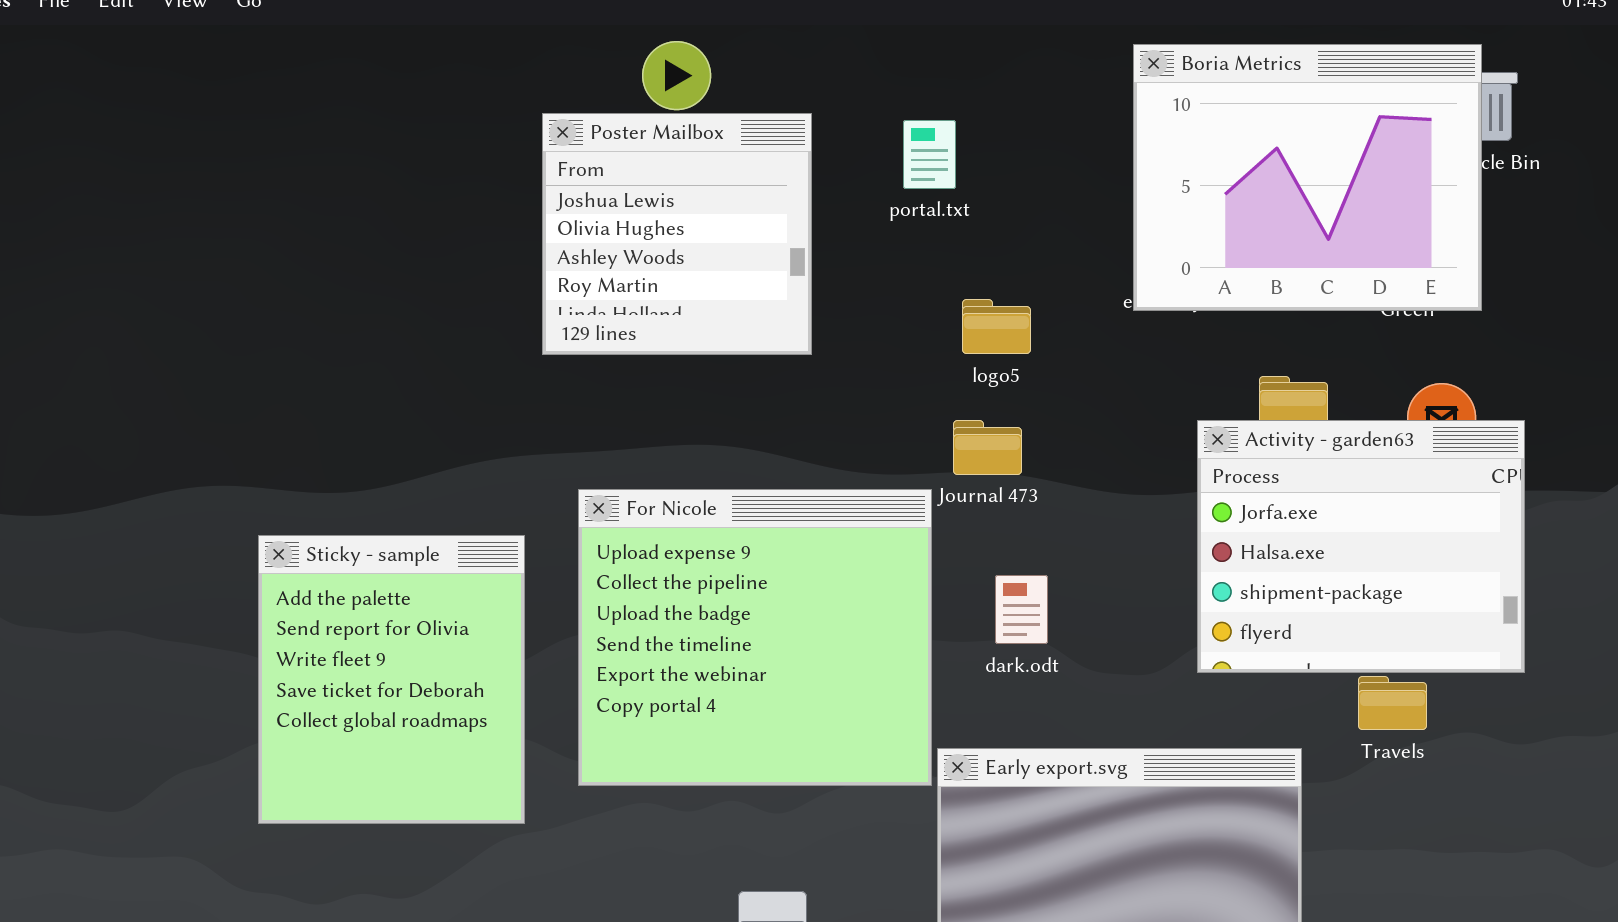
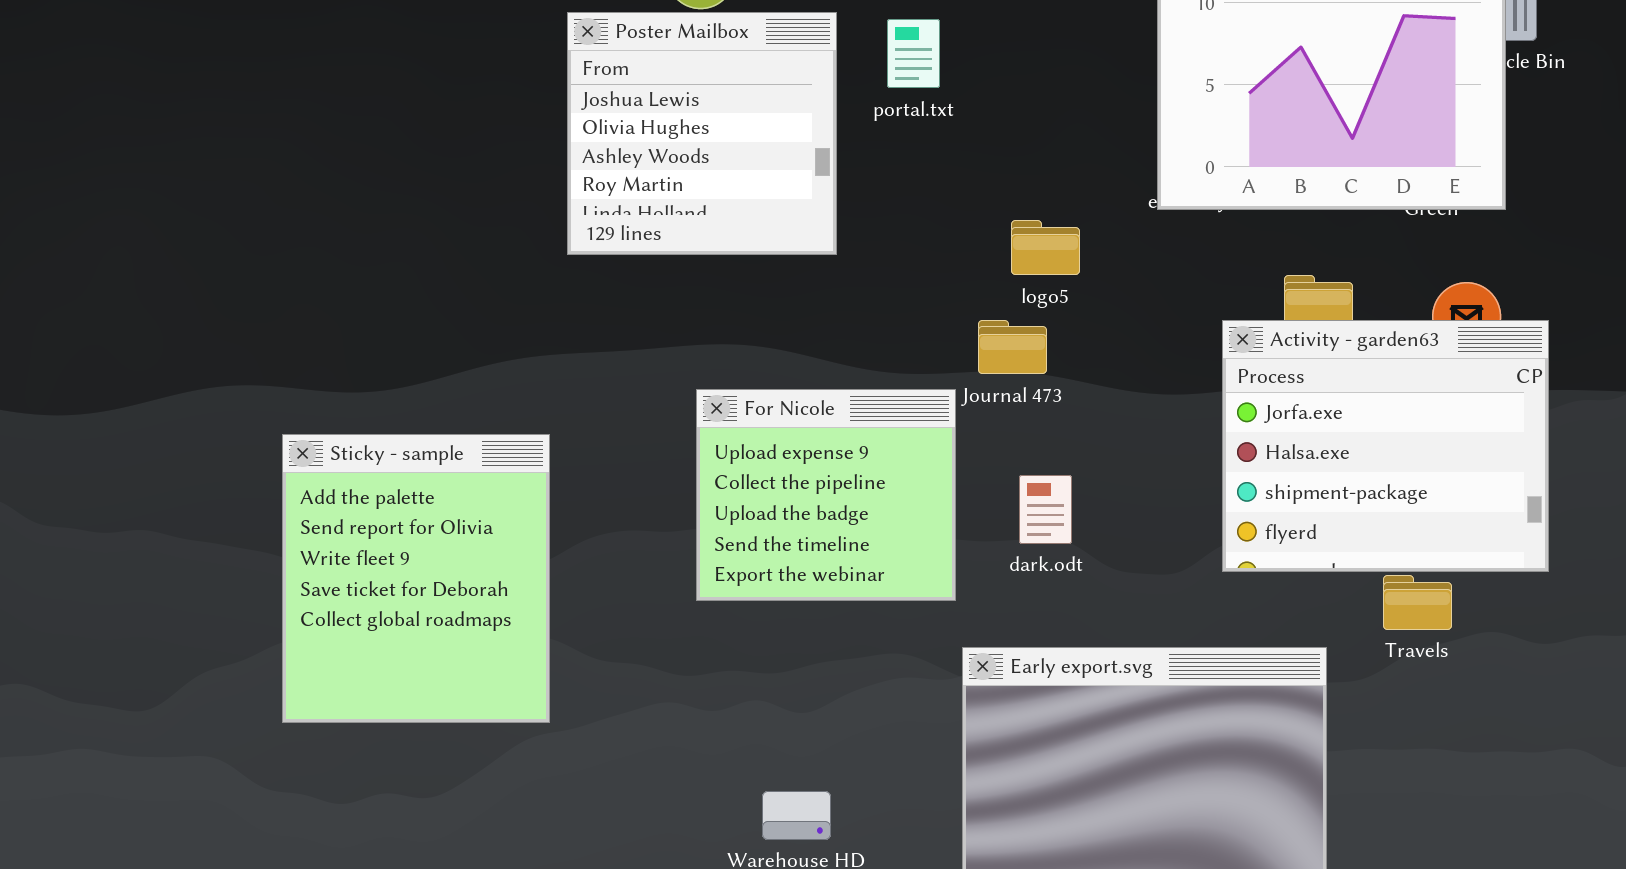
portal.txt: [903,120,956,189] -> [887,19,940,88], moved
logo5: [962,299,1031,354] -> [1011,220,1080,275], moved
For Nicole: [578,489,932,786] -> [696,389,956,601], resized

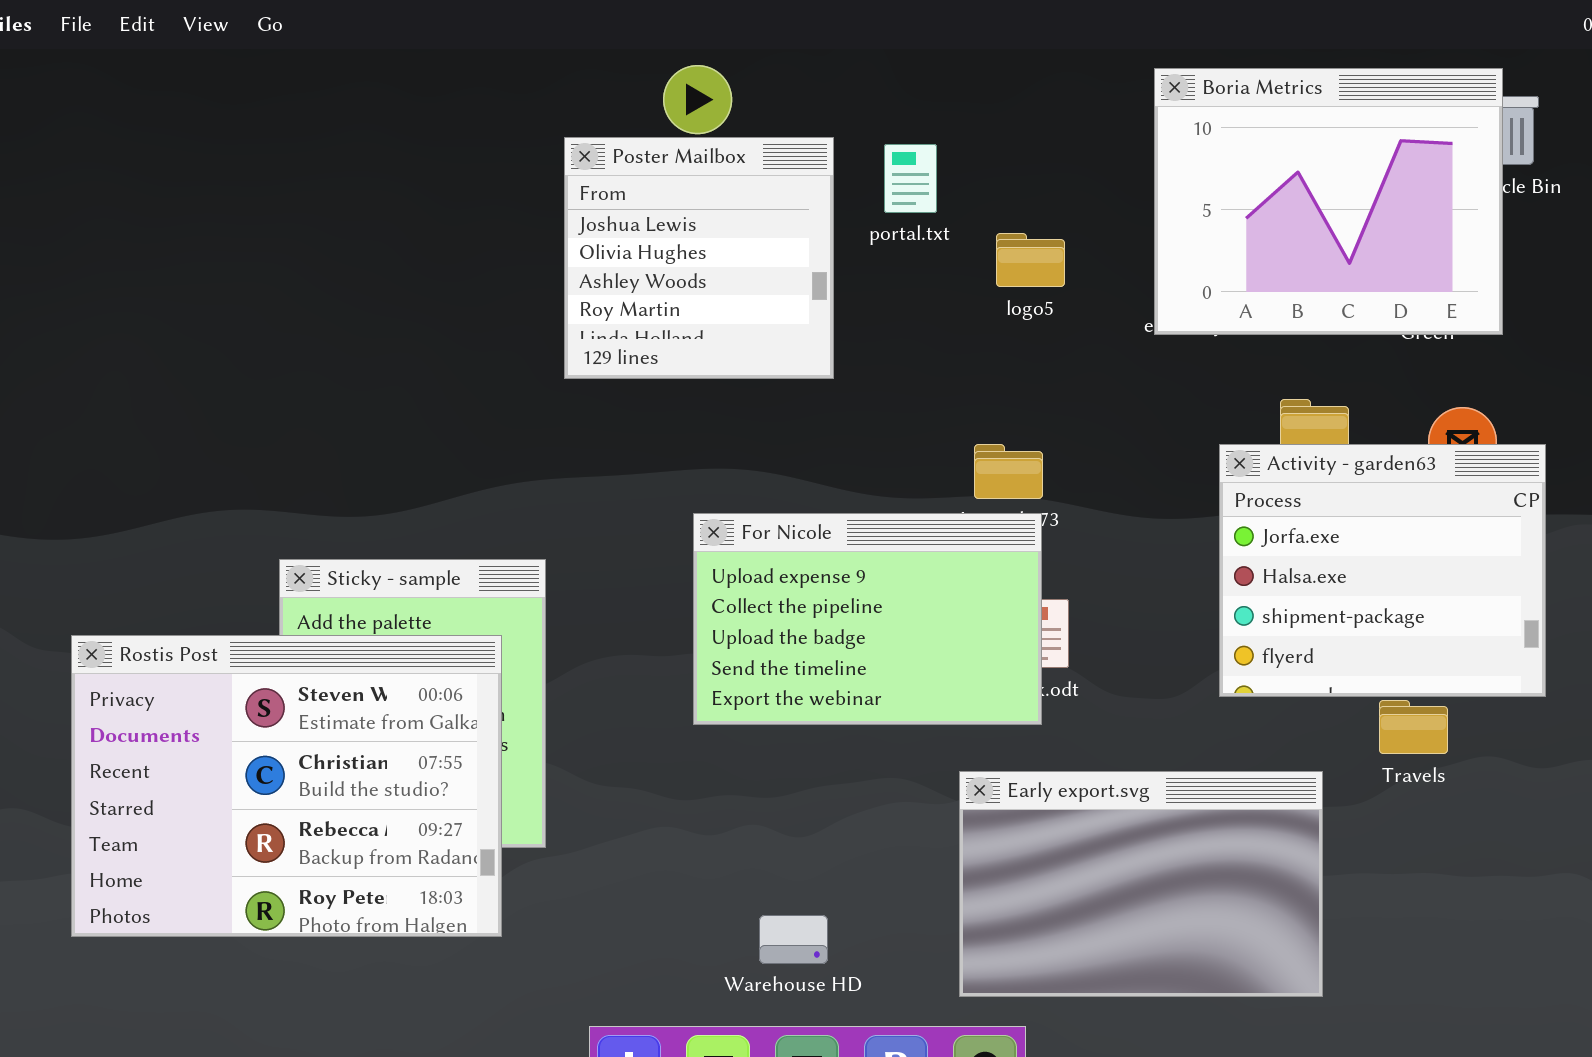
logo5: [1011,220,1080,275] -> [996,233,1065,287], moved
For Nicole: [696,389,956,601] -> [693,513,1042,725], resized
Rostis Post: none -> [71,635,502,937], opened

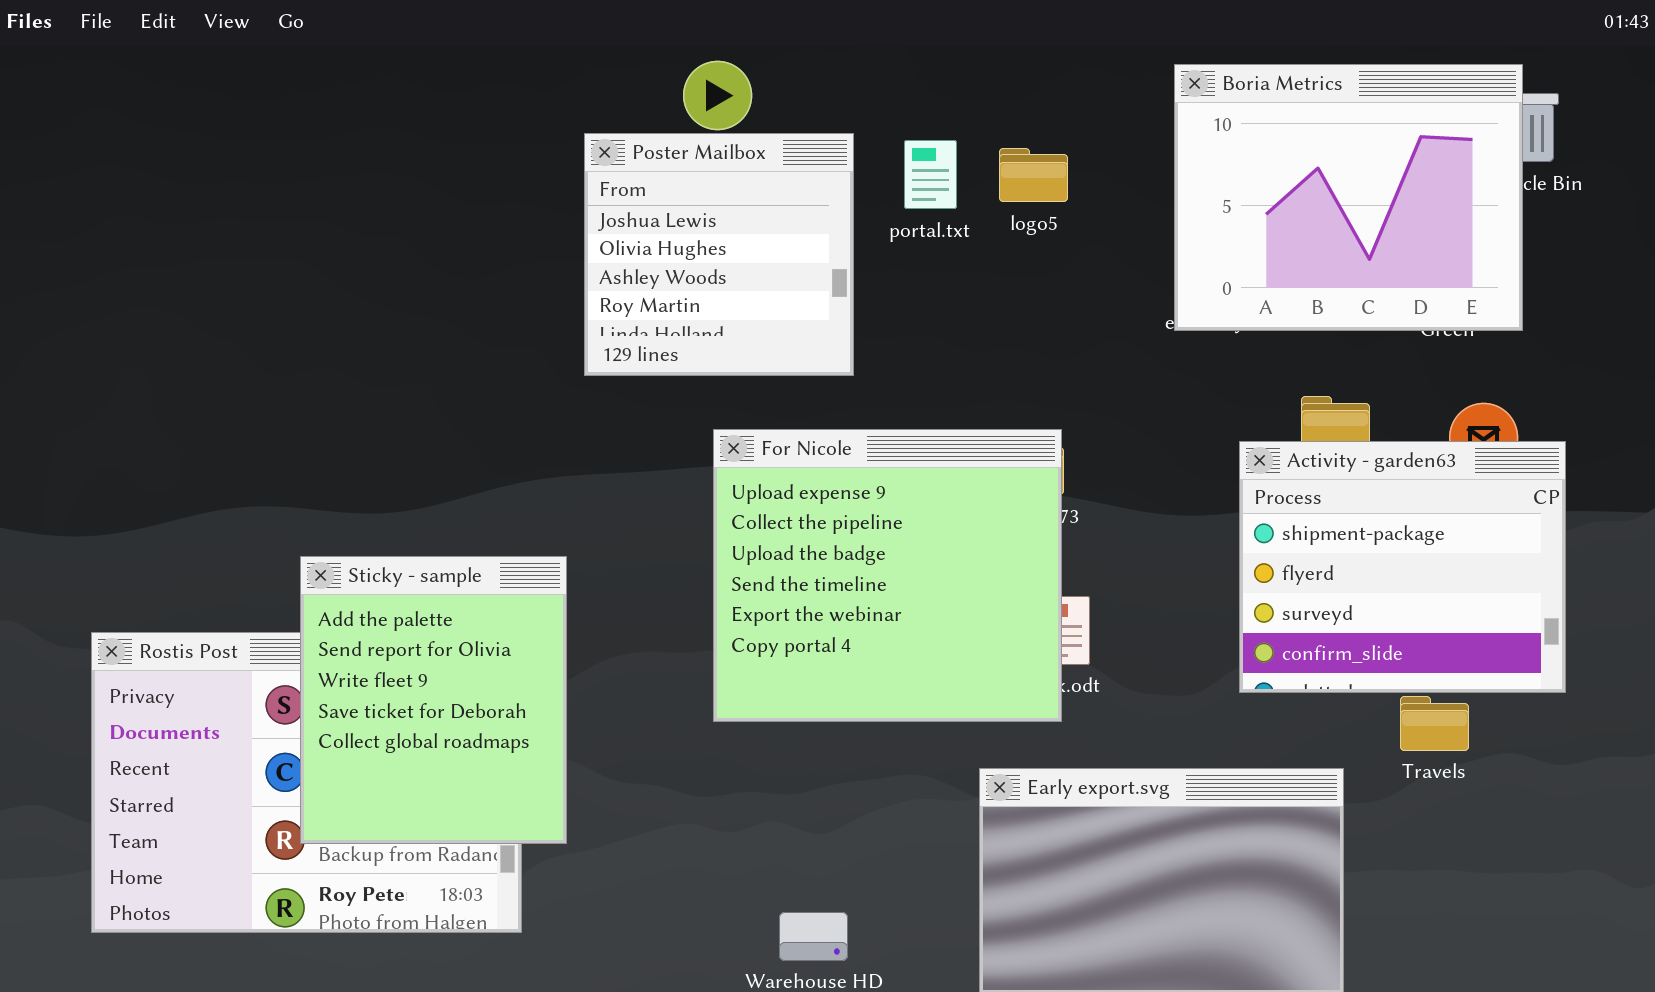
logo5: [996,233,1065,287] -> [999,148,1068,202], moved
Activity - garden63: [1219,444,1546,697] -> [1239,441,1566,693], scrolled down 2 rows
For Nicole: [693,513,1042,725] -> [713,429,1062,722], resized
Sticky - sample: [279,559,546,848] -> [300,556,567,844], raised

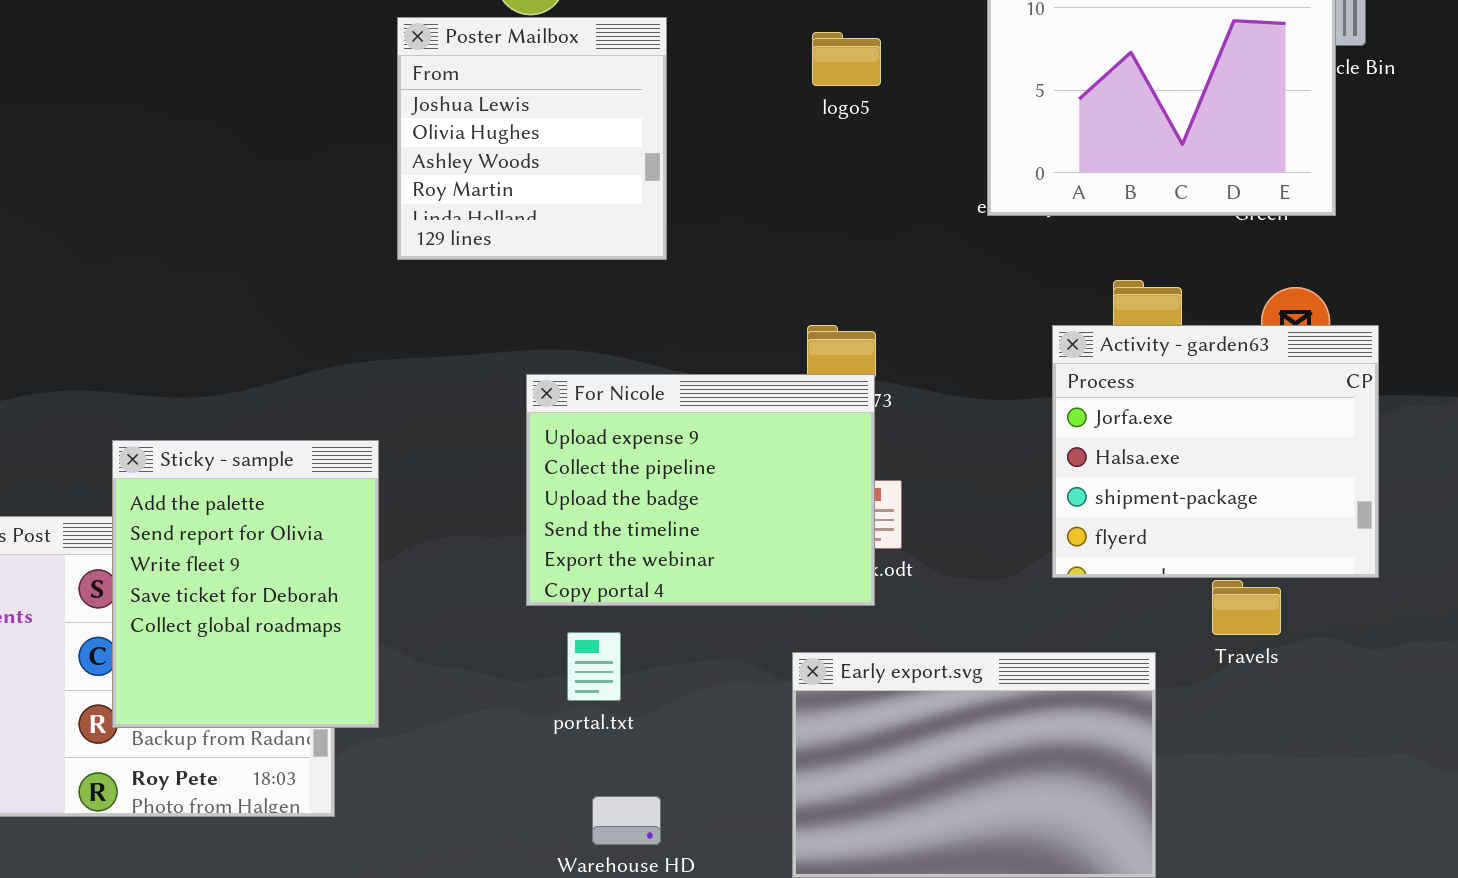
portal.txt: [904,140,957,209] -> [567,632,621,701], moved
For Nicole: [713,429,1062,722] -> [526,374,875,606], resized
Activity - garden63: [1239,441,1566,693] -> [1052,325,1379,578], scrolled up 2 rows

